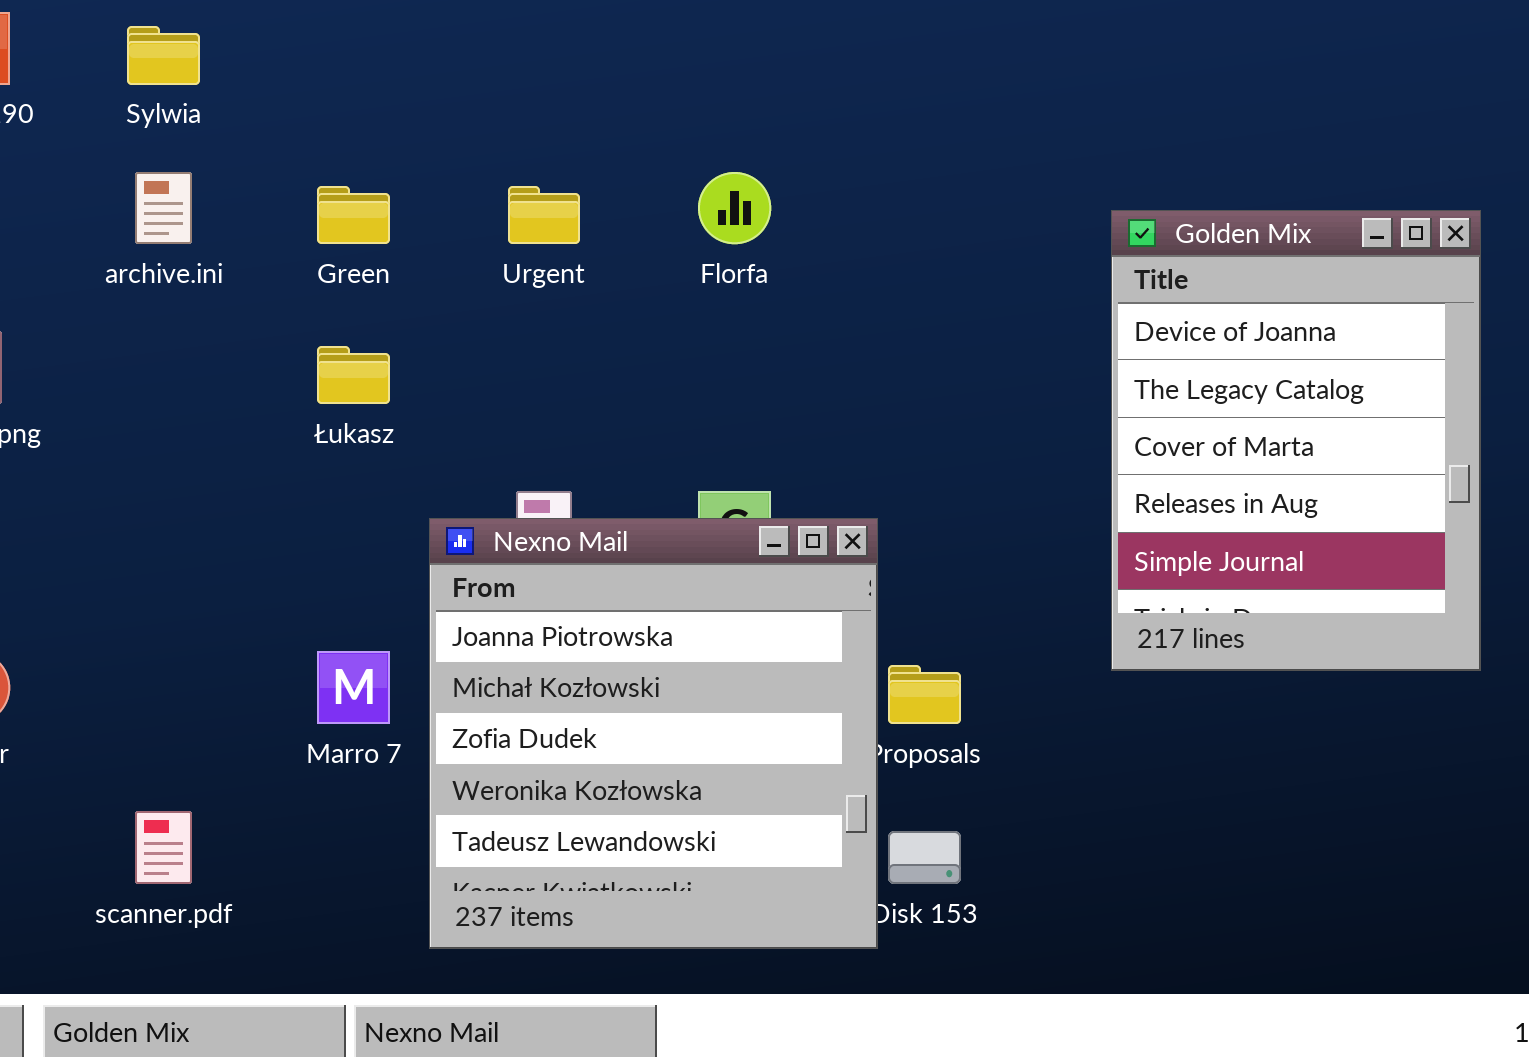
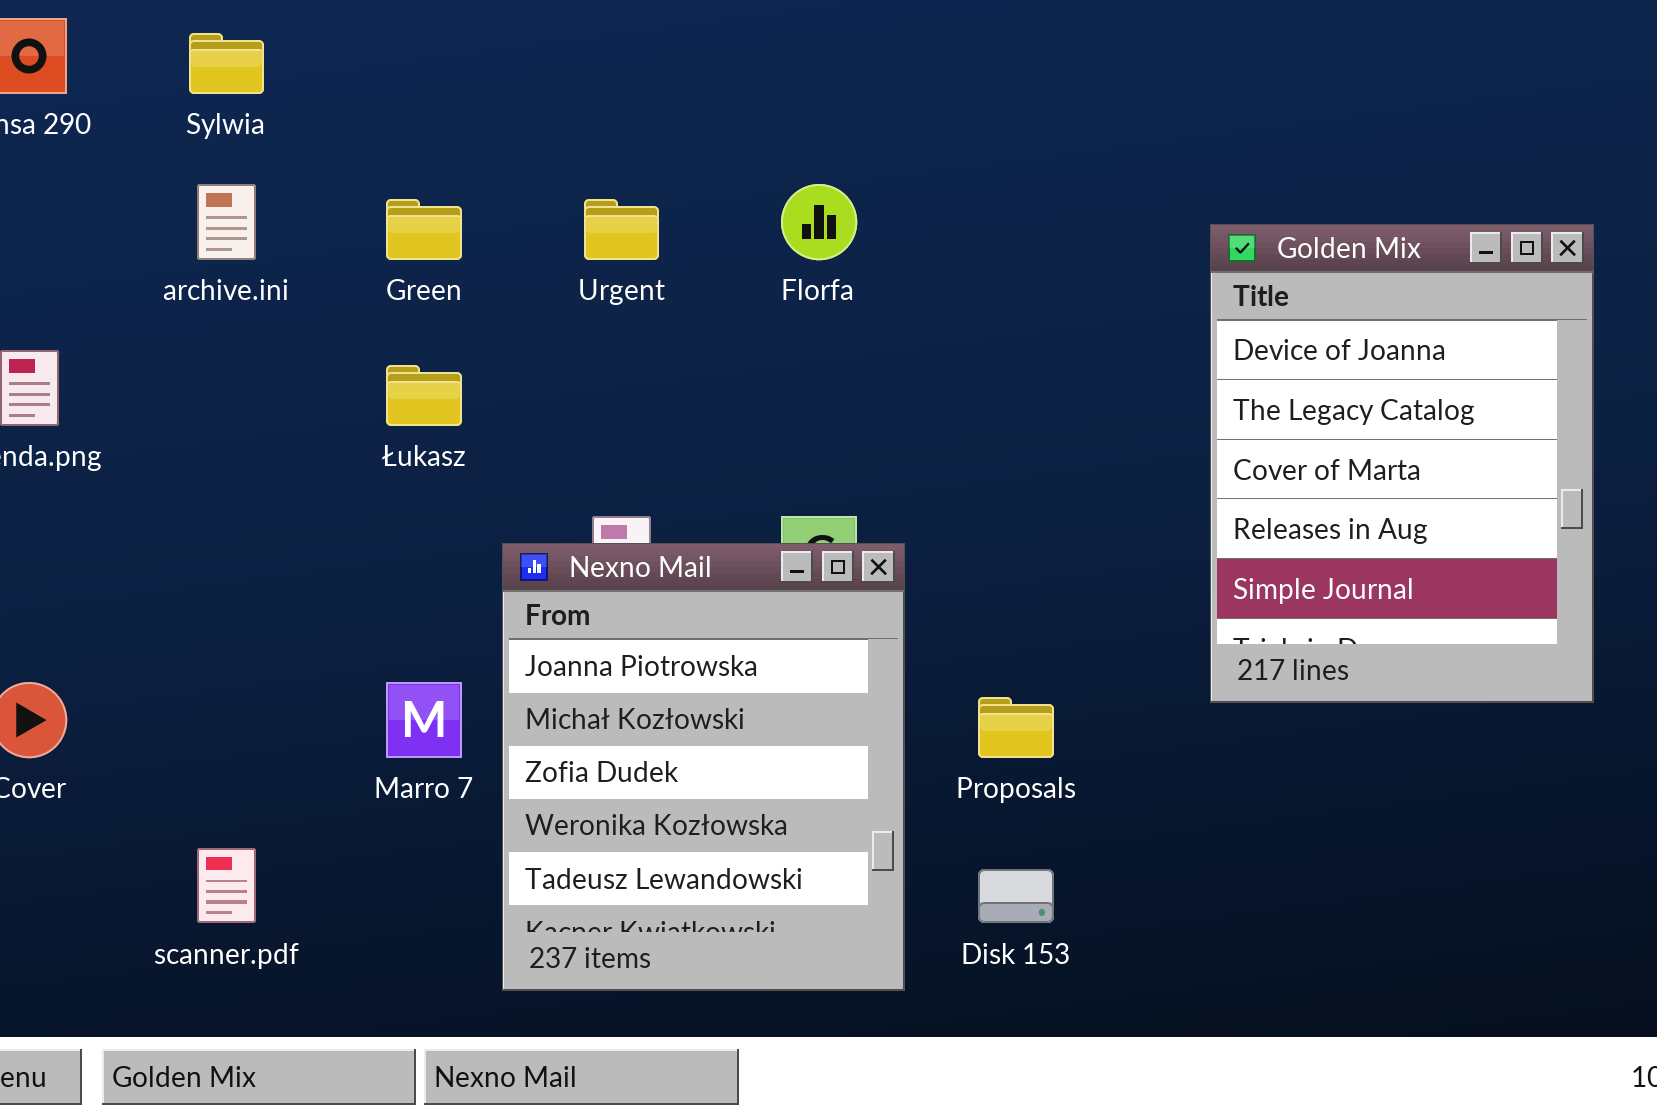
Nexno Mail: [429,518,878,949] -> [502,543,905,991], resized

